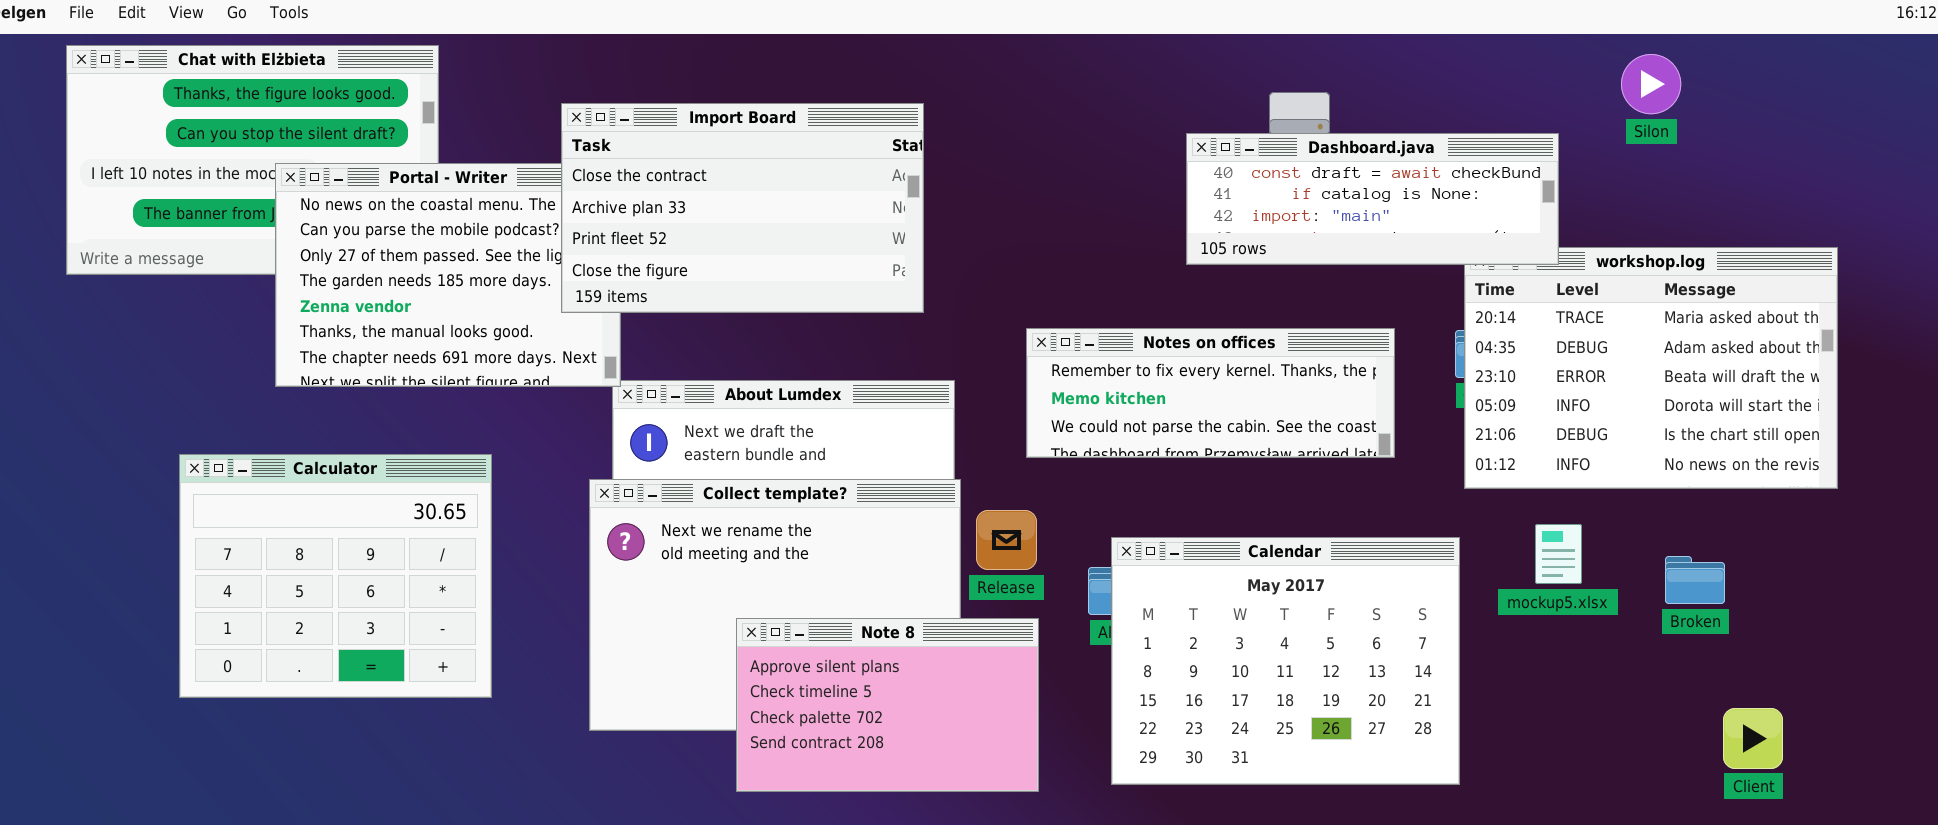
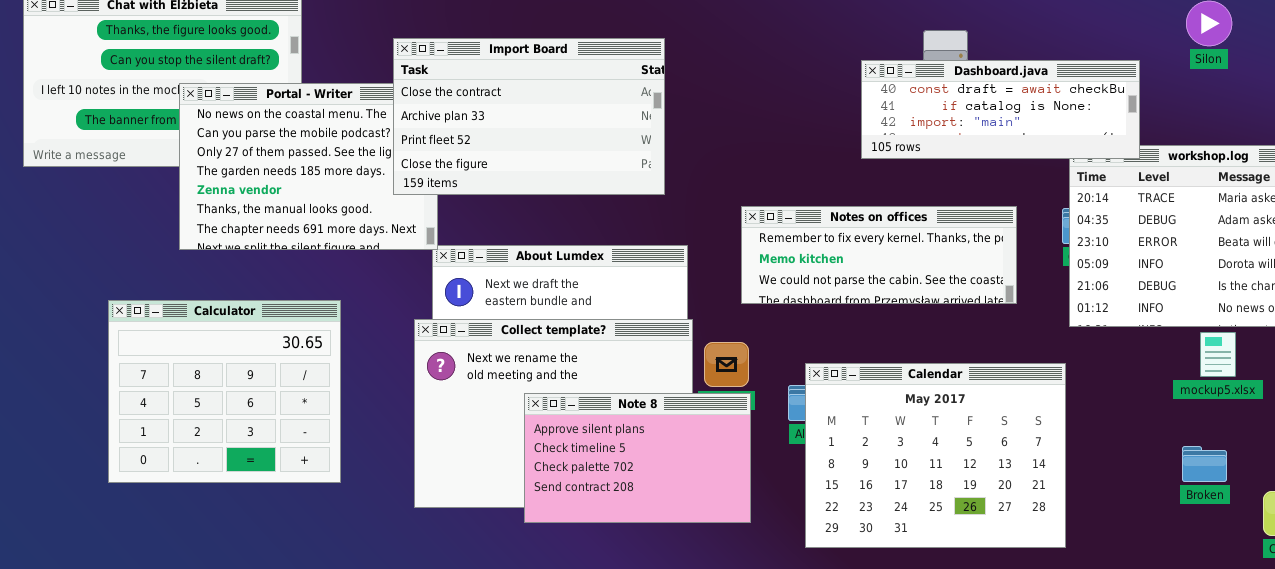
mockup5.xlsx: [1535,524,1582,584] -> [1200,332,1236,377], moved
Broken: [1665,556,1725,604] -> [1182,446,1227,482], moved
Note 8: [736,618,1039,792] -> [524,393,751,523], moved

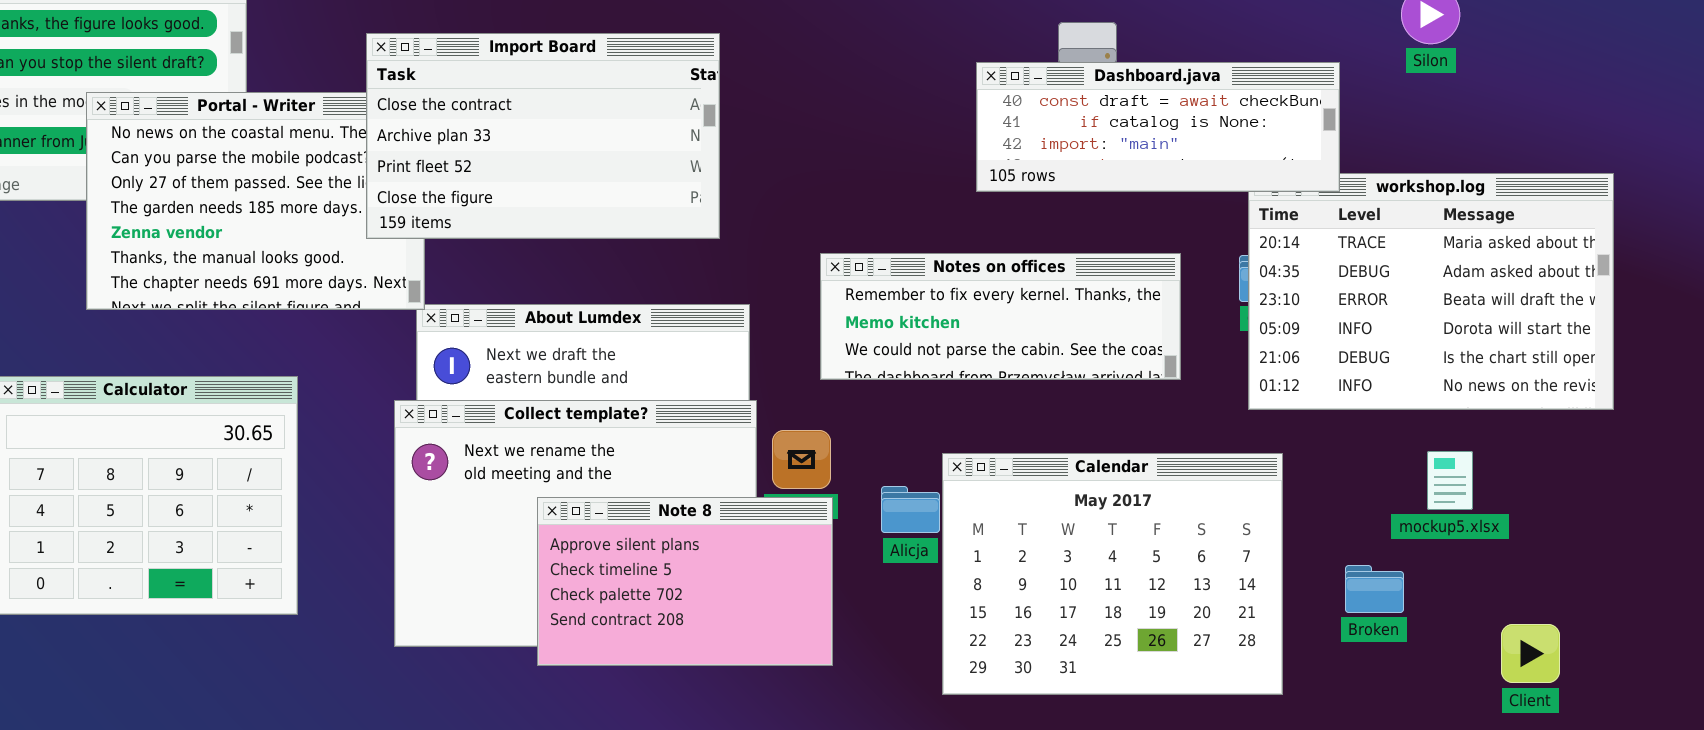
mockup5.xlsx: [1200,332,1236,377] -> [1427,451,1473,510], moved
Calendar: [805,363,1066,548] -> [942,453,1283,695], moved
Broken: [1182,446,1227,482] -> [1345,565,1404,613], moved

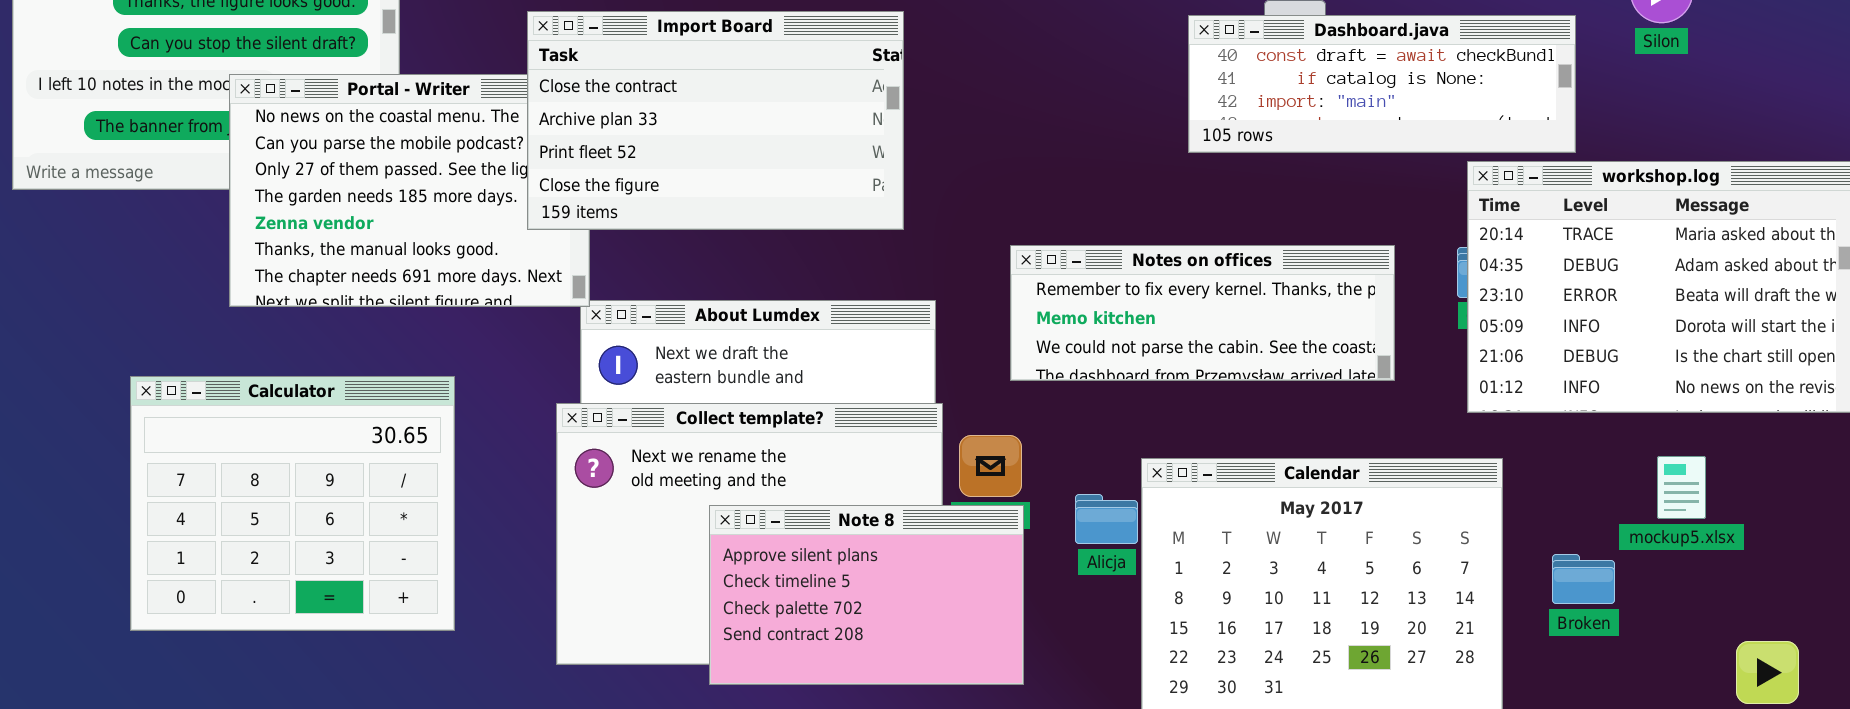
Dashboard.java: [976,62,1340,192] -> [1188,15,1576,153], moved
Broken: [1345,565,1404,613] -> [1552,554,1615,604], moved

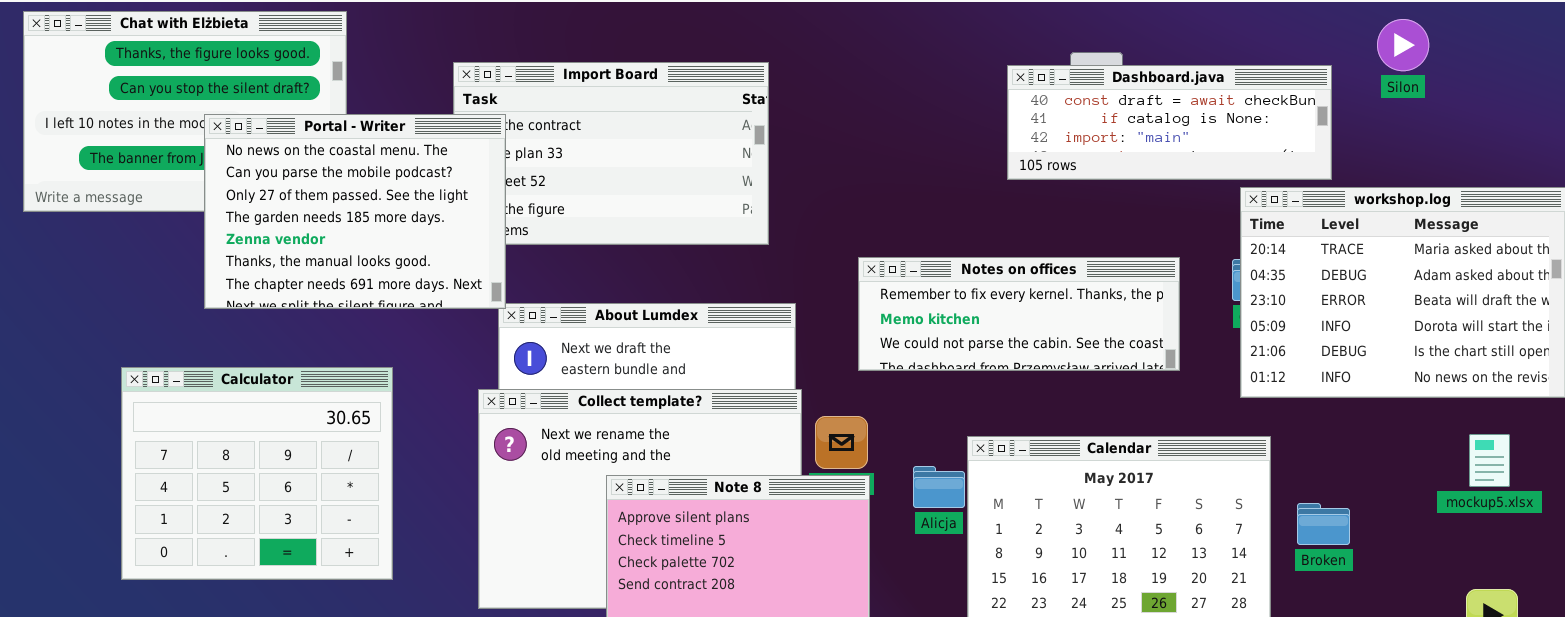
Portal - Writer: [229,74,590,307] -> [204,114,506,309], raised
mockup5.xlsx: [1657,456,1706,519] -> [1469,434,1510,487], moved
Broken: [1552,554,1615,604] -> [1297,503,1350,545], moved

